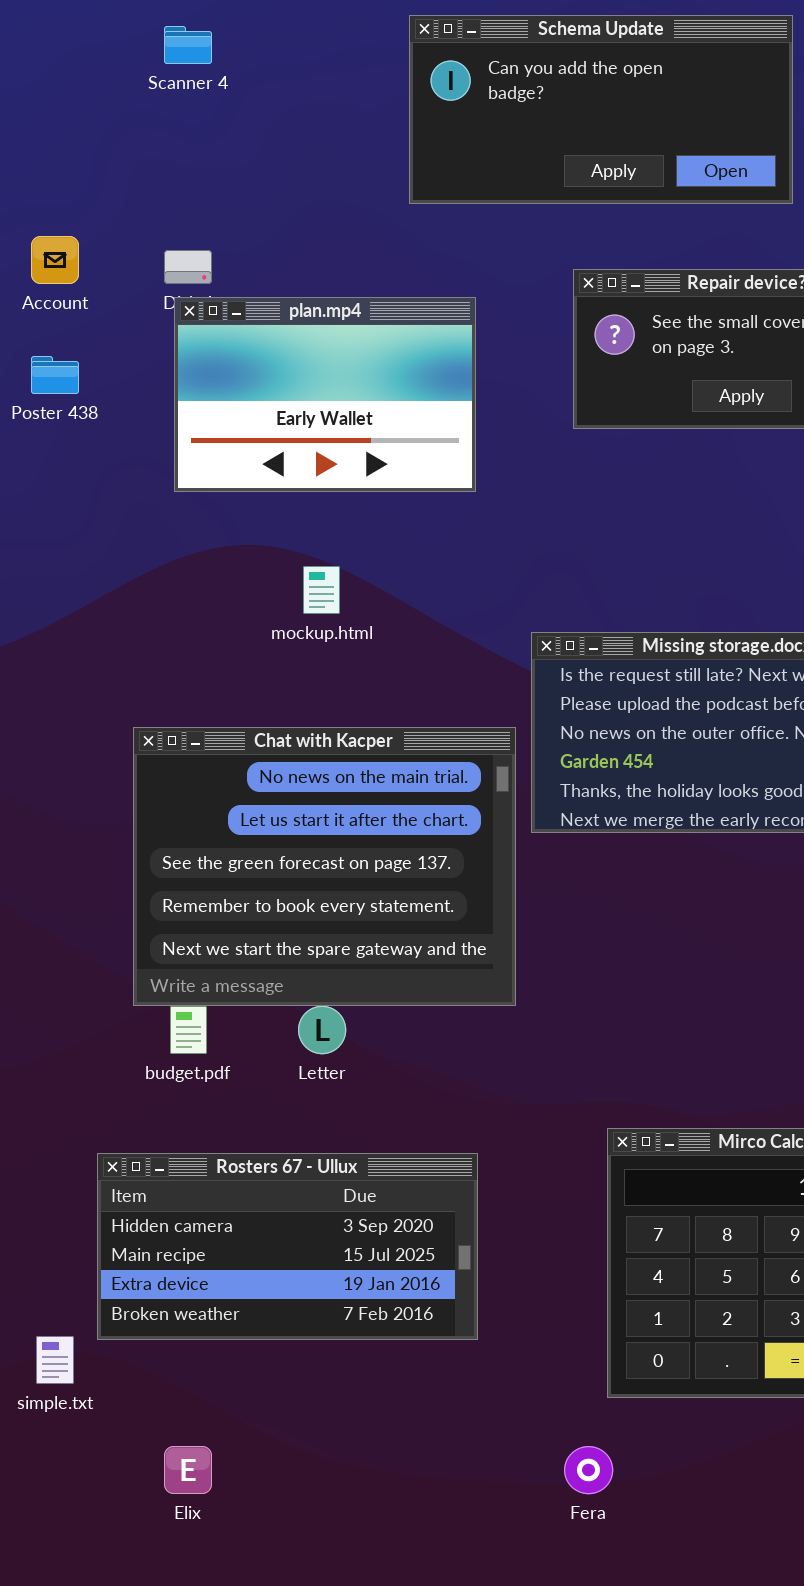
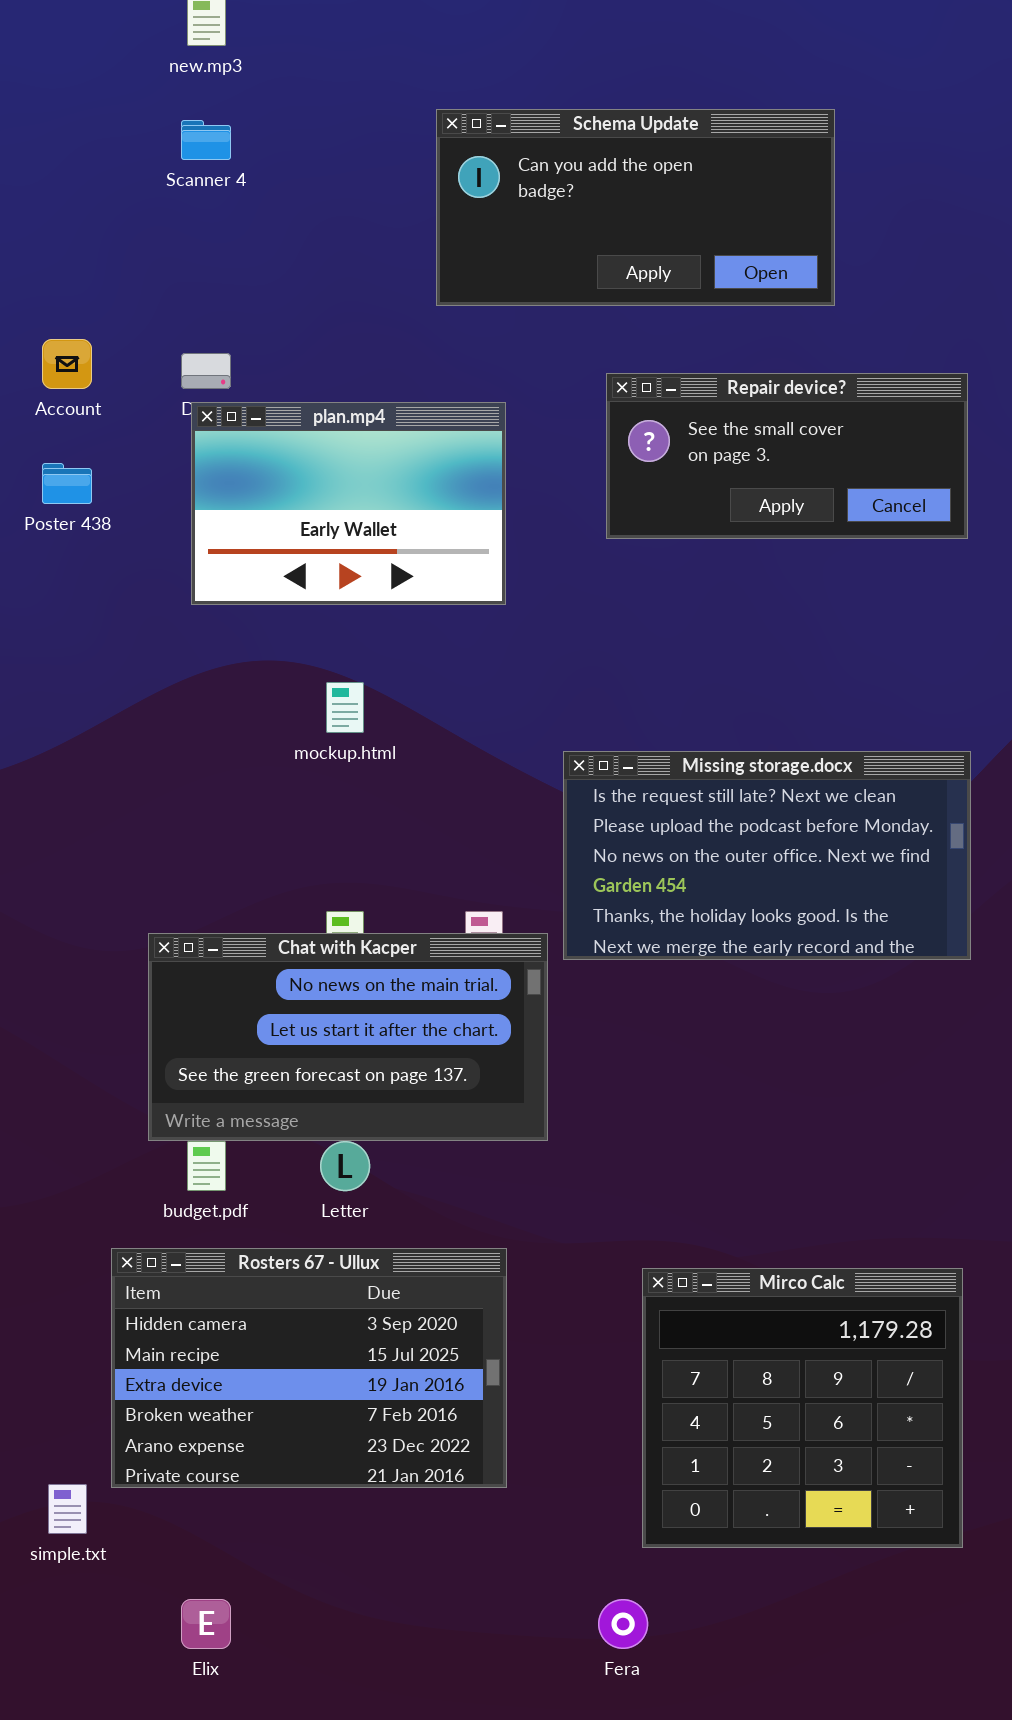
Chat with Kacper: [133,727,516,1006] -> [148,933,548,1141], resized
Rosters 67 - Ullux: [97,1153,478,1340] -> [111,1248,507,1488], resized

